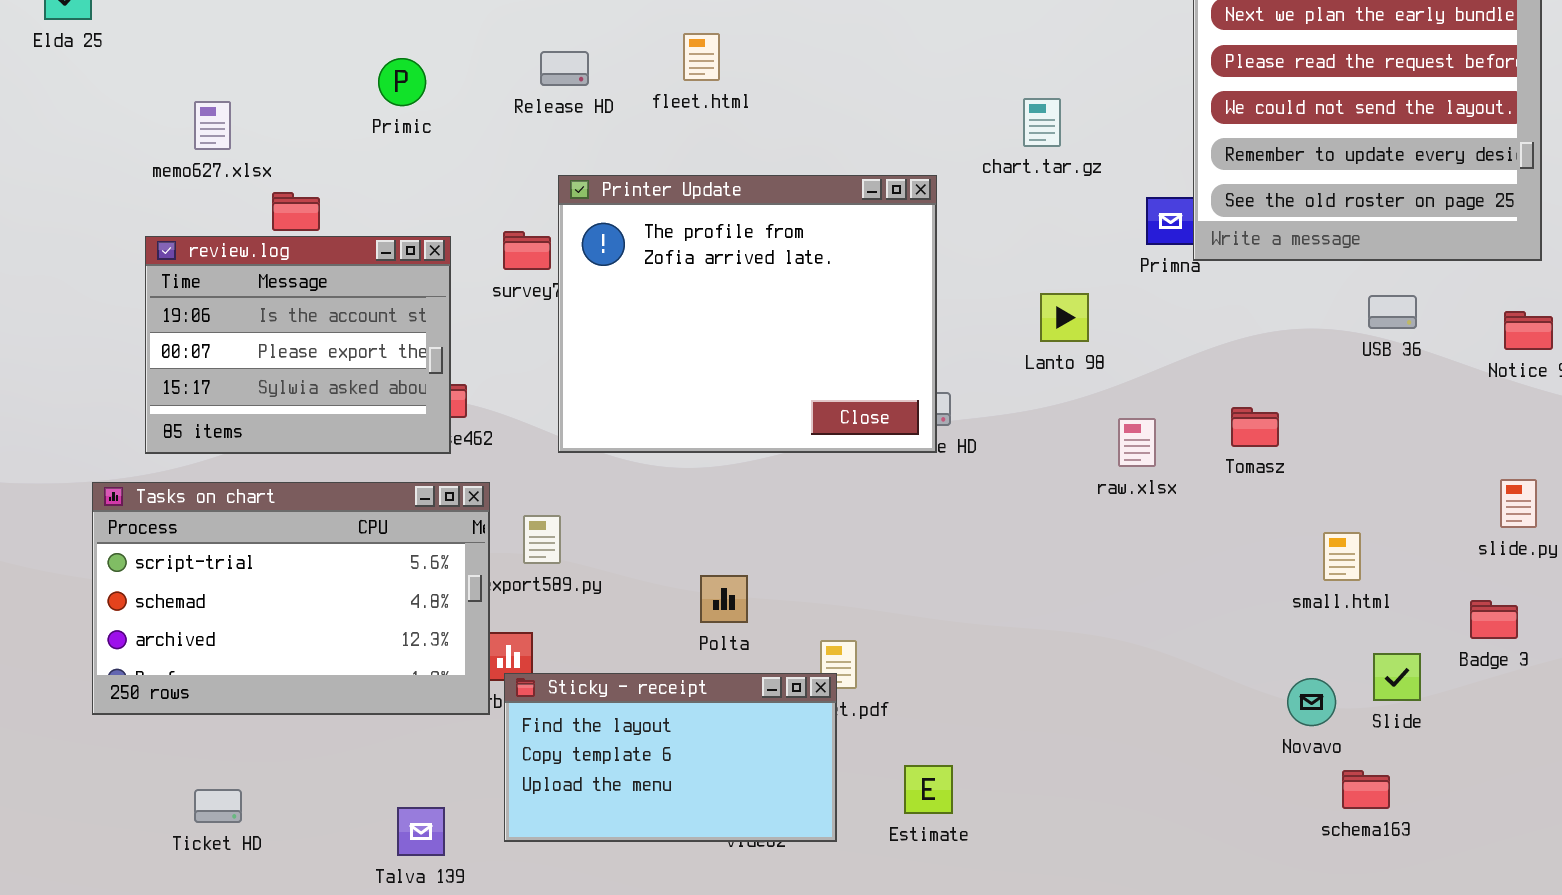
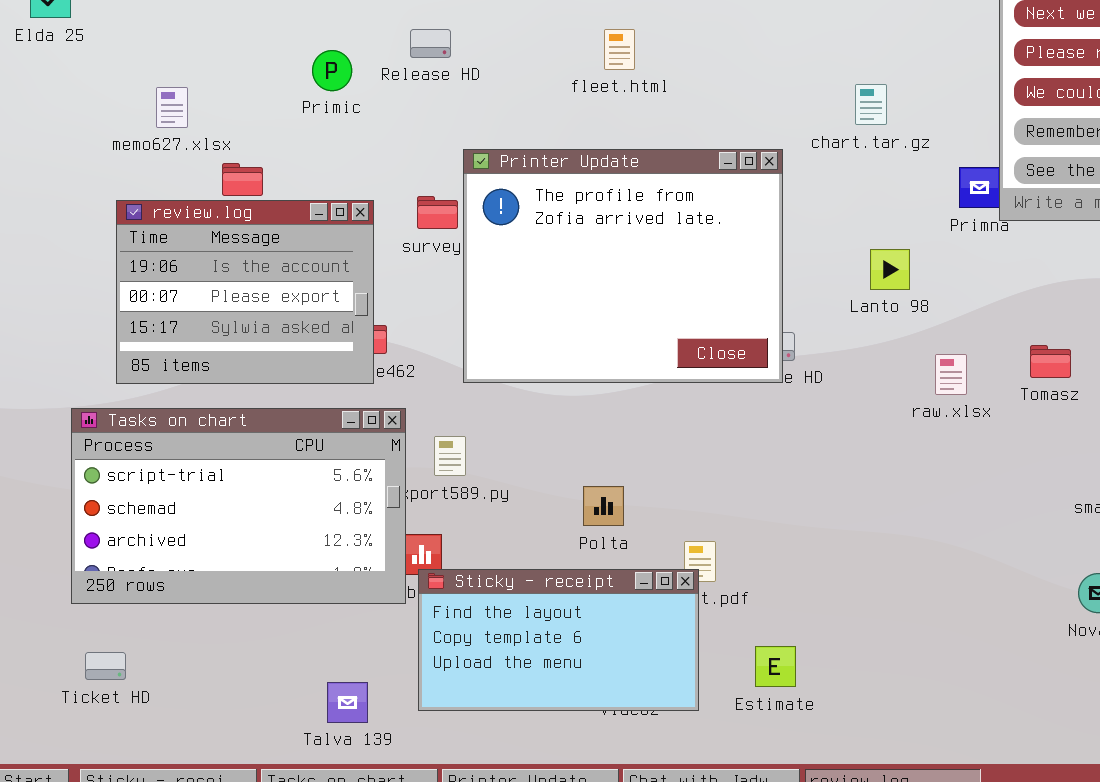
fleet.html: [683,33,720,81] -> [604,29,635,70], moved
Release HD: [540,51,589,86] -> [410,29,451,58], moved
Ticket HD: [194,789,242,823] -> [85,652,126,680], moved

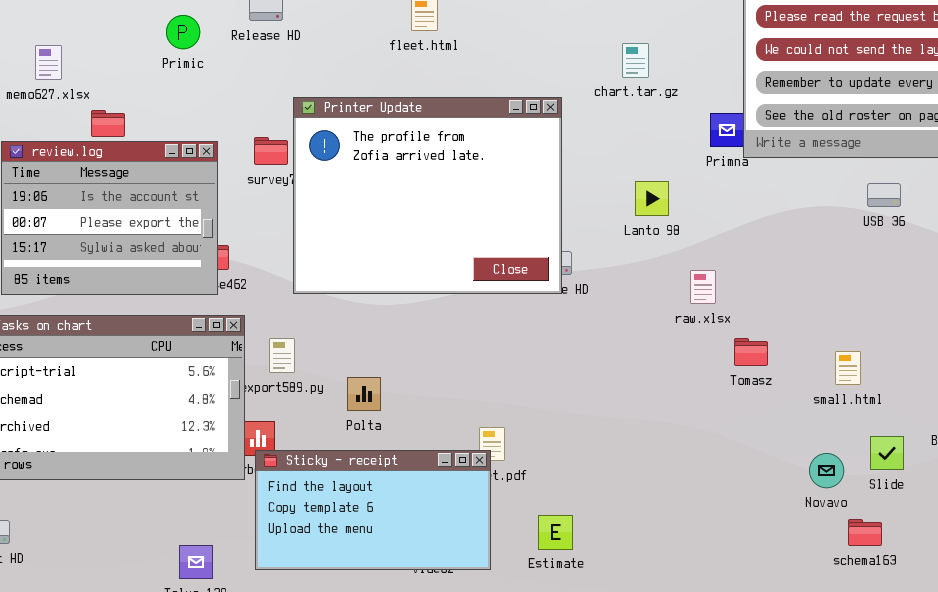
Tomasz: [1030,345,1071,378] -> [734,338,768,366], moved
Polta: [583,486,624,526] -> [347,377,381,411], moved

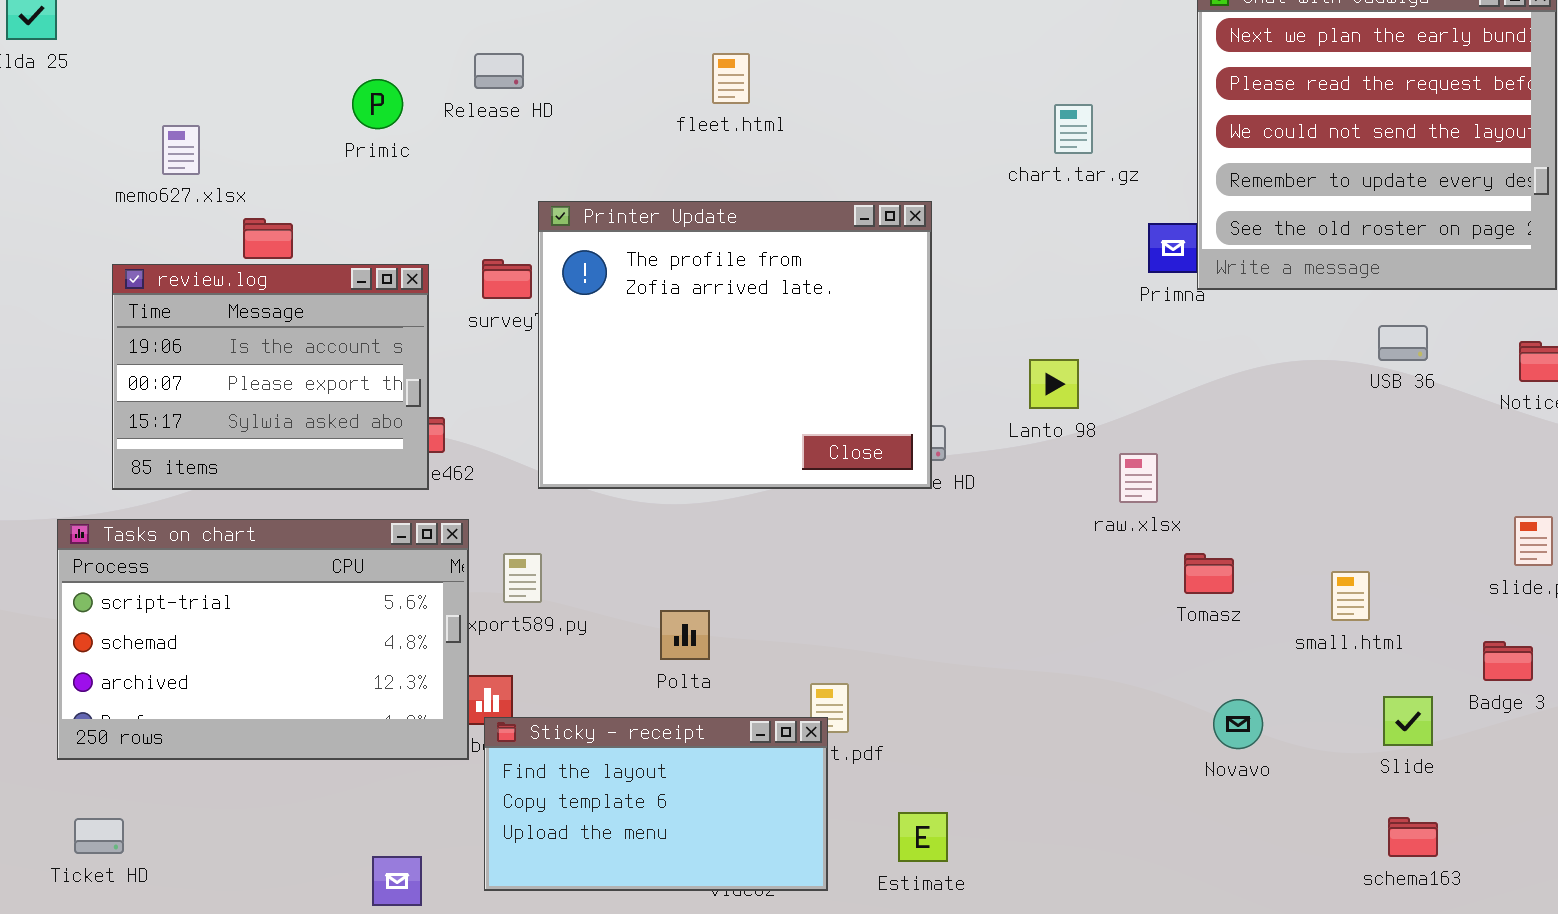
chart.tar.gz: [622,43,649,78] -> [1054,104,1093,154], moved
Lanto 98: [635,181,669,216] -> [1029,359,1079,409], moved
Polta: [347,377,381,411] -> [660,610,710,660], moved
Novavo: [809,453,844,488] -> [1213,699,1263,749], moved
schema163: [848,519,882,546] -> [1388,817,1438,857], moved

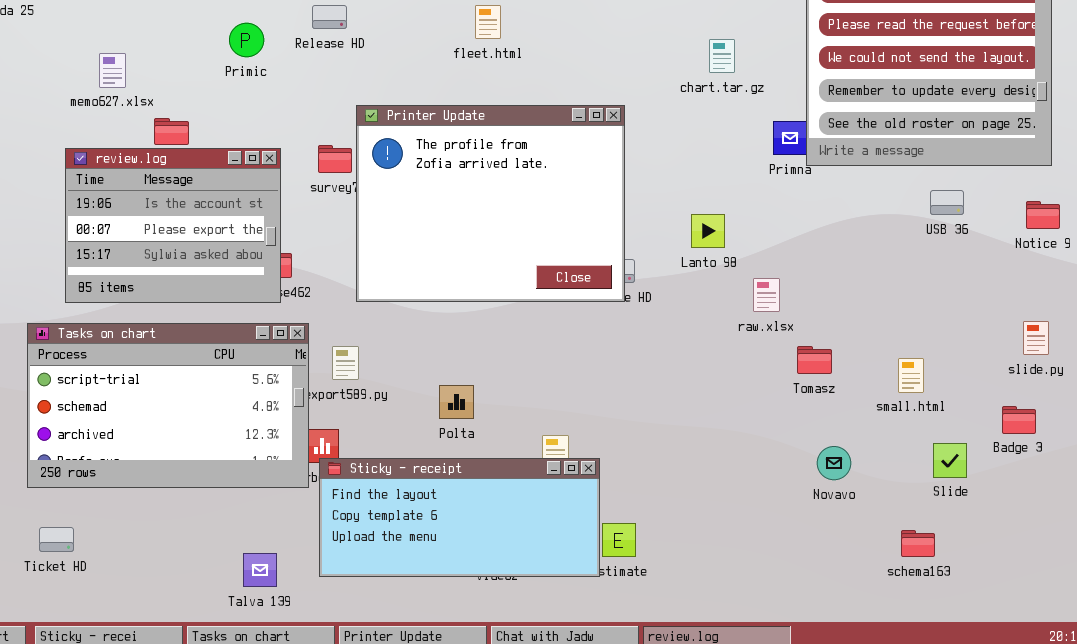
Sticky - receipt: [484,717,828,891] -> [319,458,600,577], resized
schema163: [1388,817,1438,857] -> [901,530,935,557], moved

